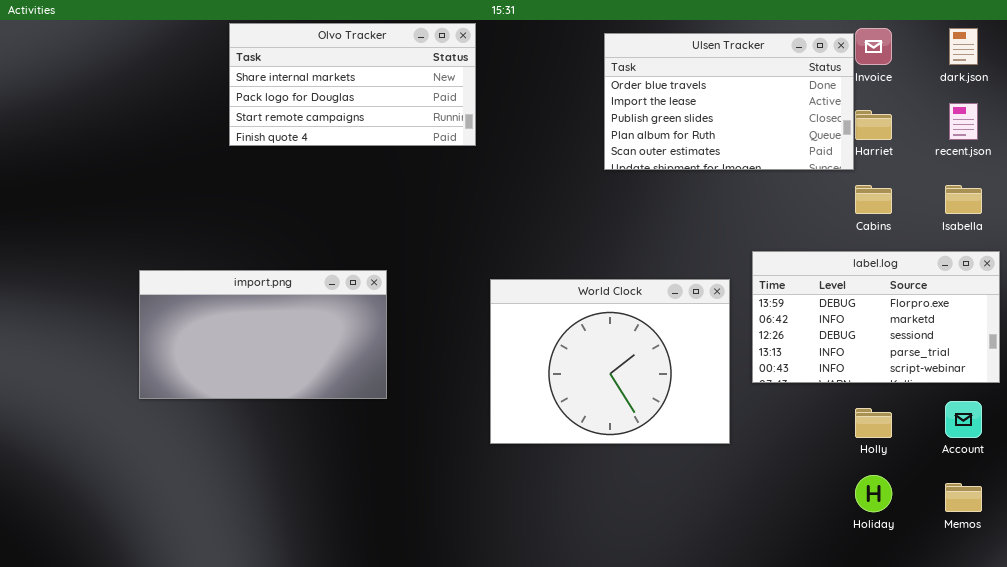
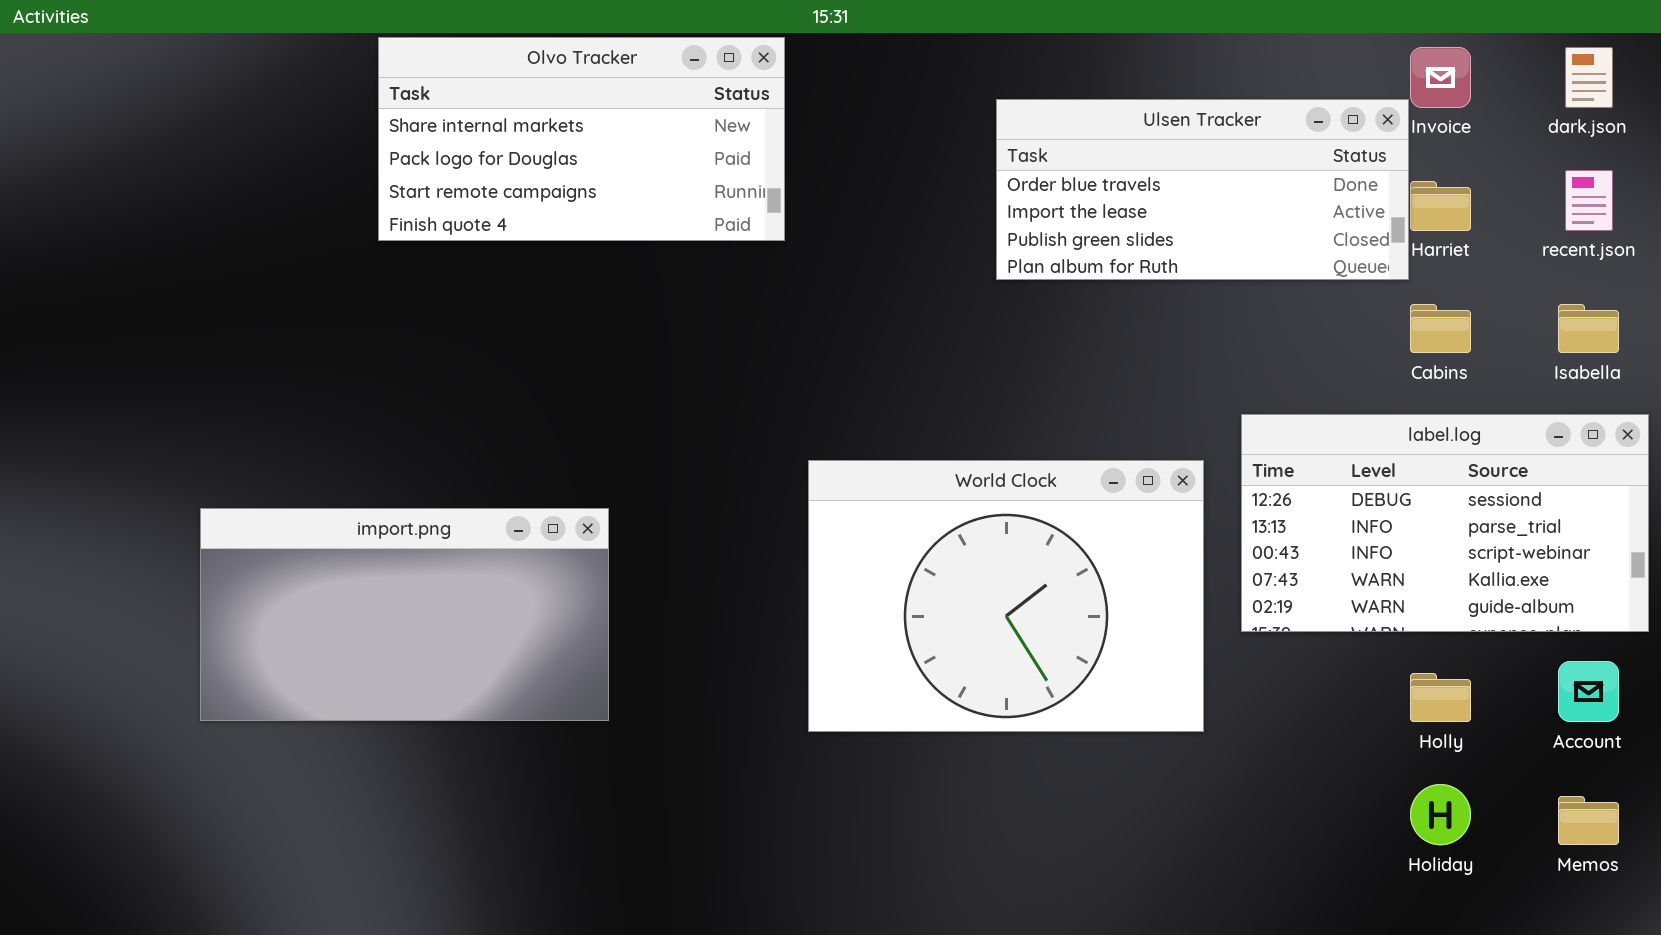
Ulsen Tracker: [604,33,854,170] -> [996,99,1409,280], resized
label.log: [752,251,1000,383] -> [1241,414,1649,632], scrolled down 2 rows
import.png: [139,270,387,399] -> [200,508,609,721], moved

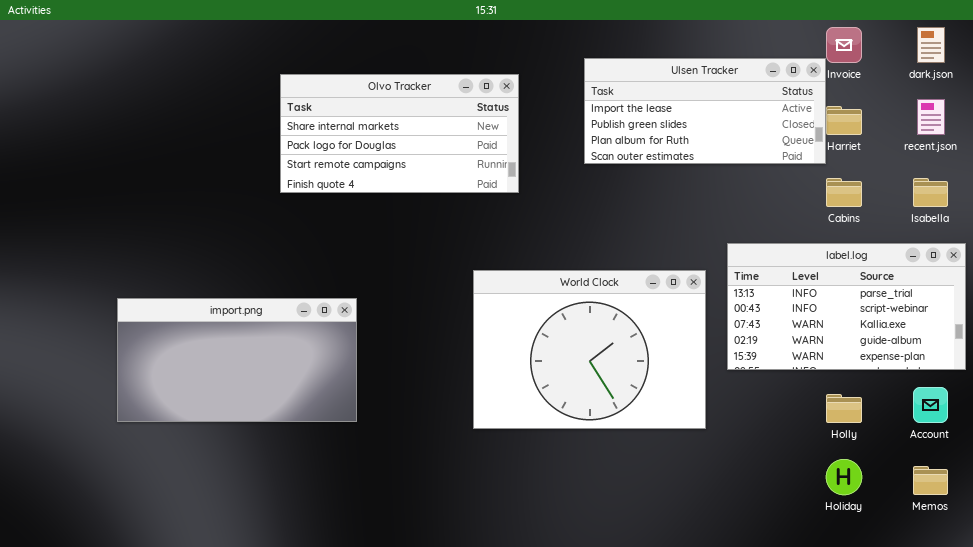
Olvo Tracker: [378,37,785,241] -> [280,74,519,193], moved
Ulsen Tracker: [996,99,1409,280] -> [584,58,826,164], scrolled down 1 row
label.log: [1241,414,1649,632] -> [727,243,966,370], scrolled down 1 row

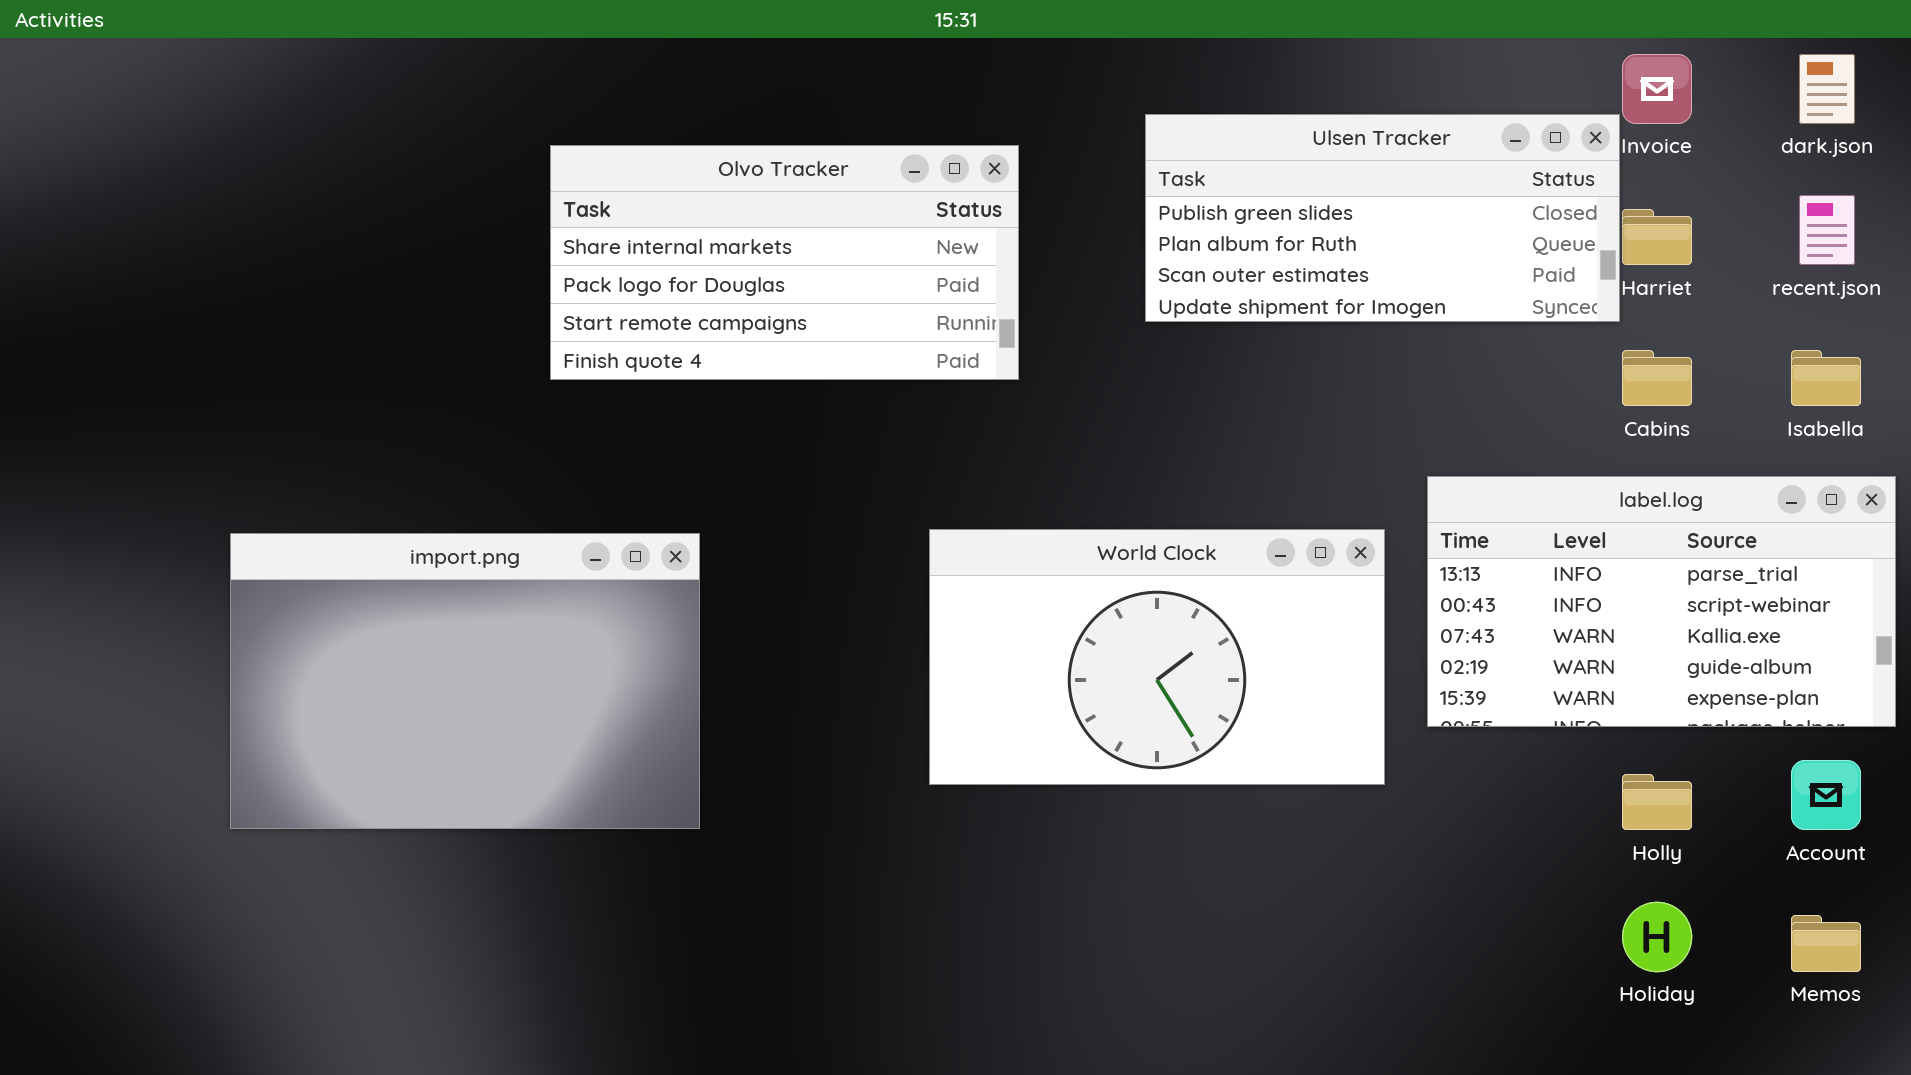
Ulsen Tracker: [584,58,826,164] -> [1145,114,1620,322], scrolled down 1 row
World Clock: [473,270,706,429] -> [929,529,1385,785], resized
import.png: [117,298,357,422] -> [230,533,700,829], resized

